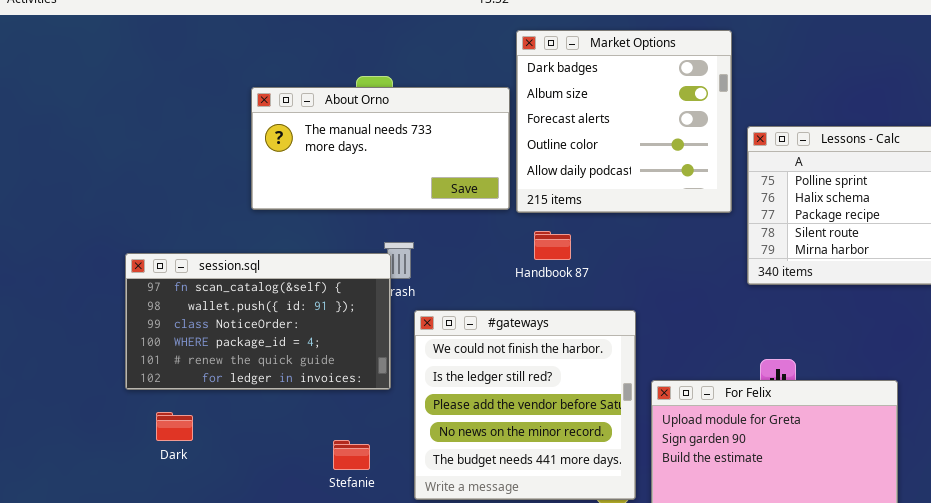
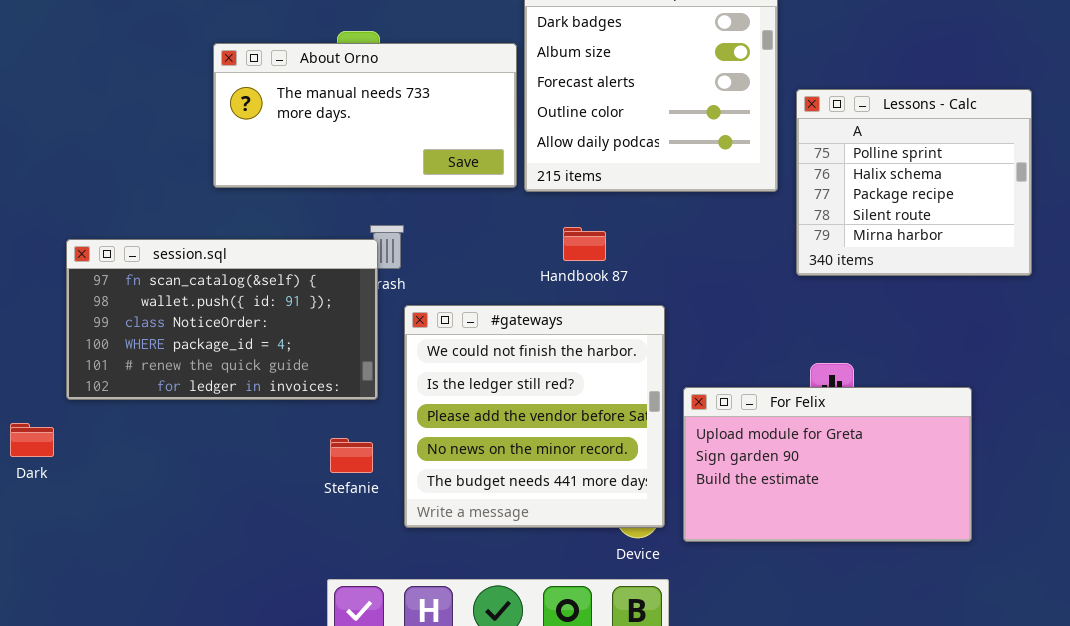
Handbook 87: [534,231,571,260] -> [563,227,606,261], moved
Dark: [156,412,193,441] -> [10,423,54,457], moved
Stefanie: [333,440,370,470] -> [330,438,373,473], moved

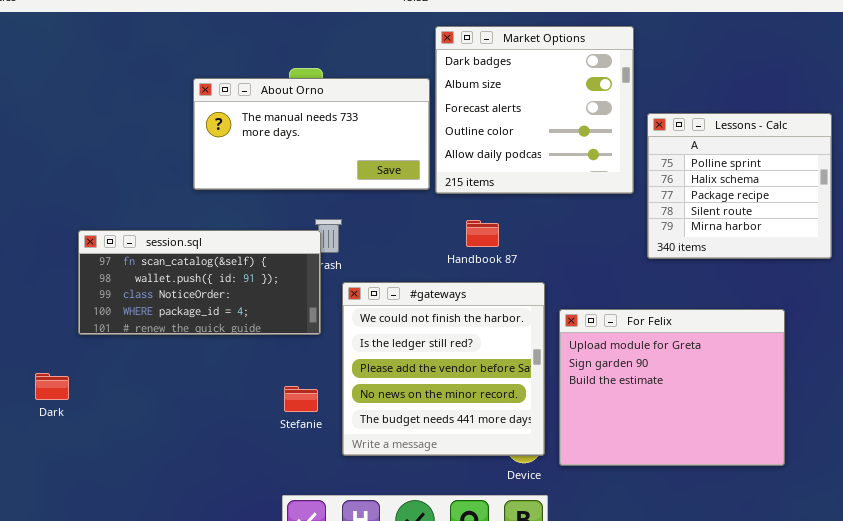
session.sql: [66,239,378,400] -> [78,230,321,335], resized
For Felix: [683,387,972,542] -> [559,309,785,466], resized

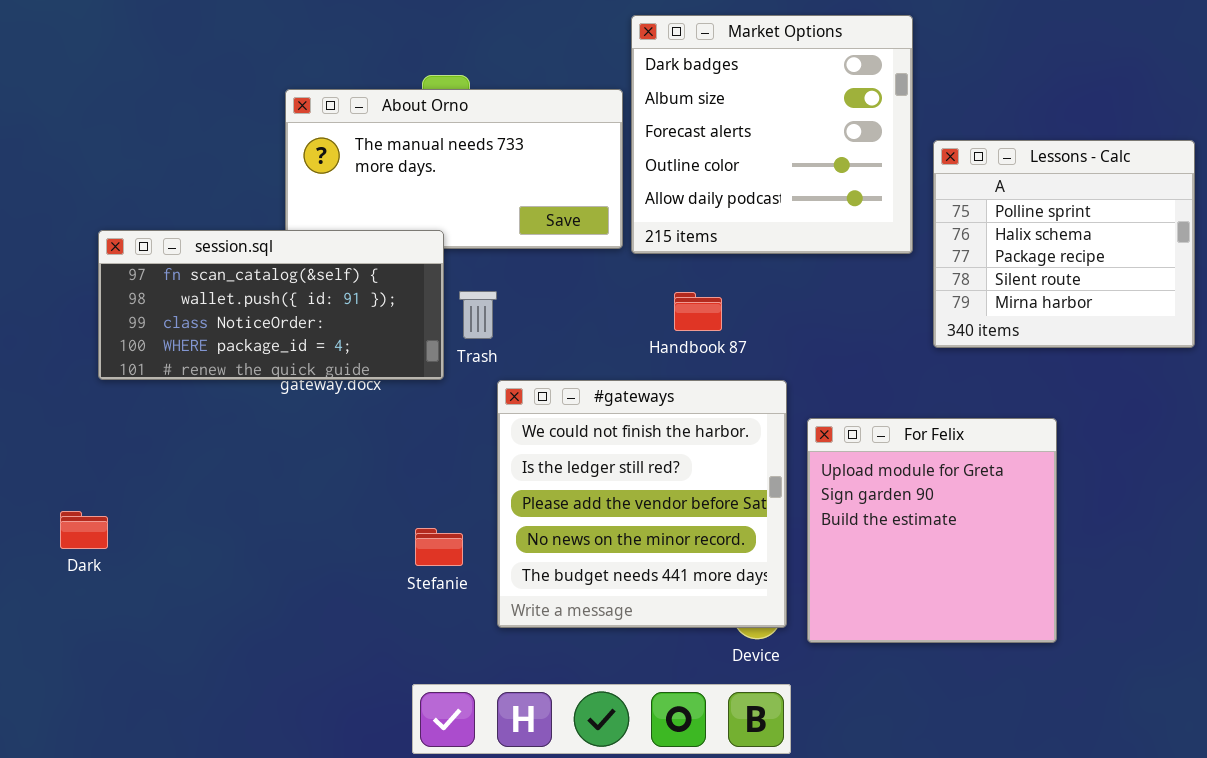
session.sql: [78,230,321,335] -> [98,230,444,380], moved
For Felix: [559,309,785,466] -> [807,418,1057,643], resized

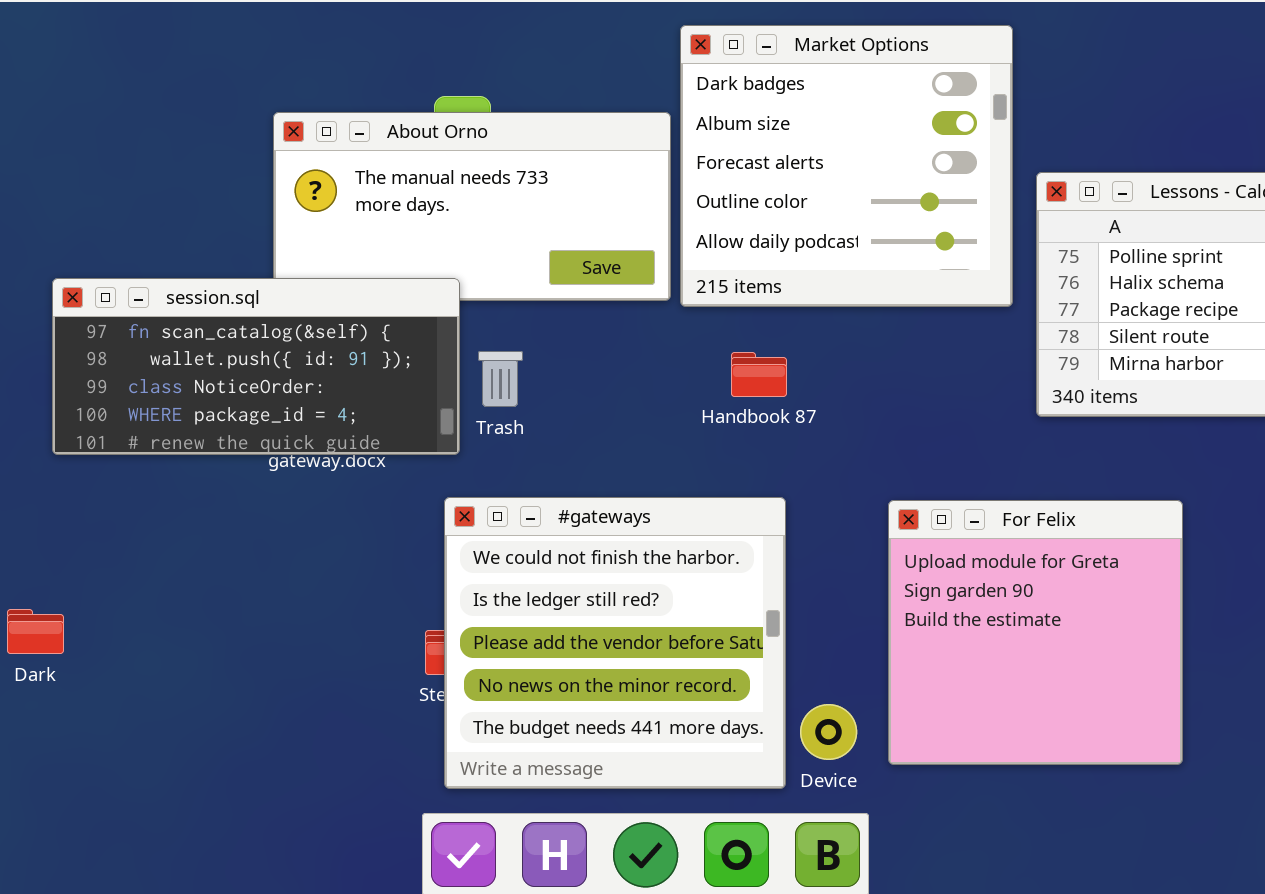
#gateways: [497,380,787,628] -> [444,497,786,789], moved

